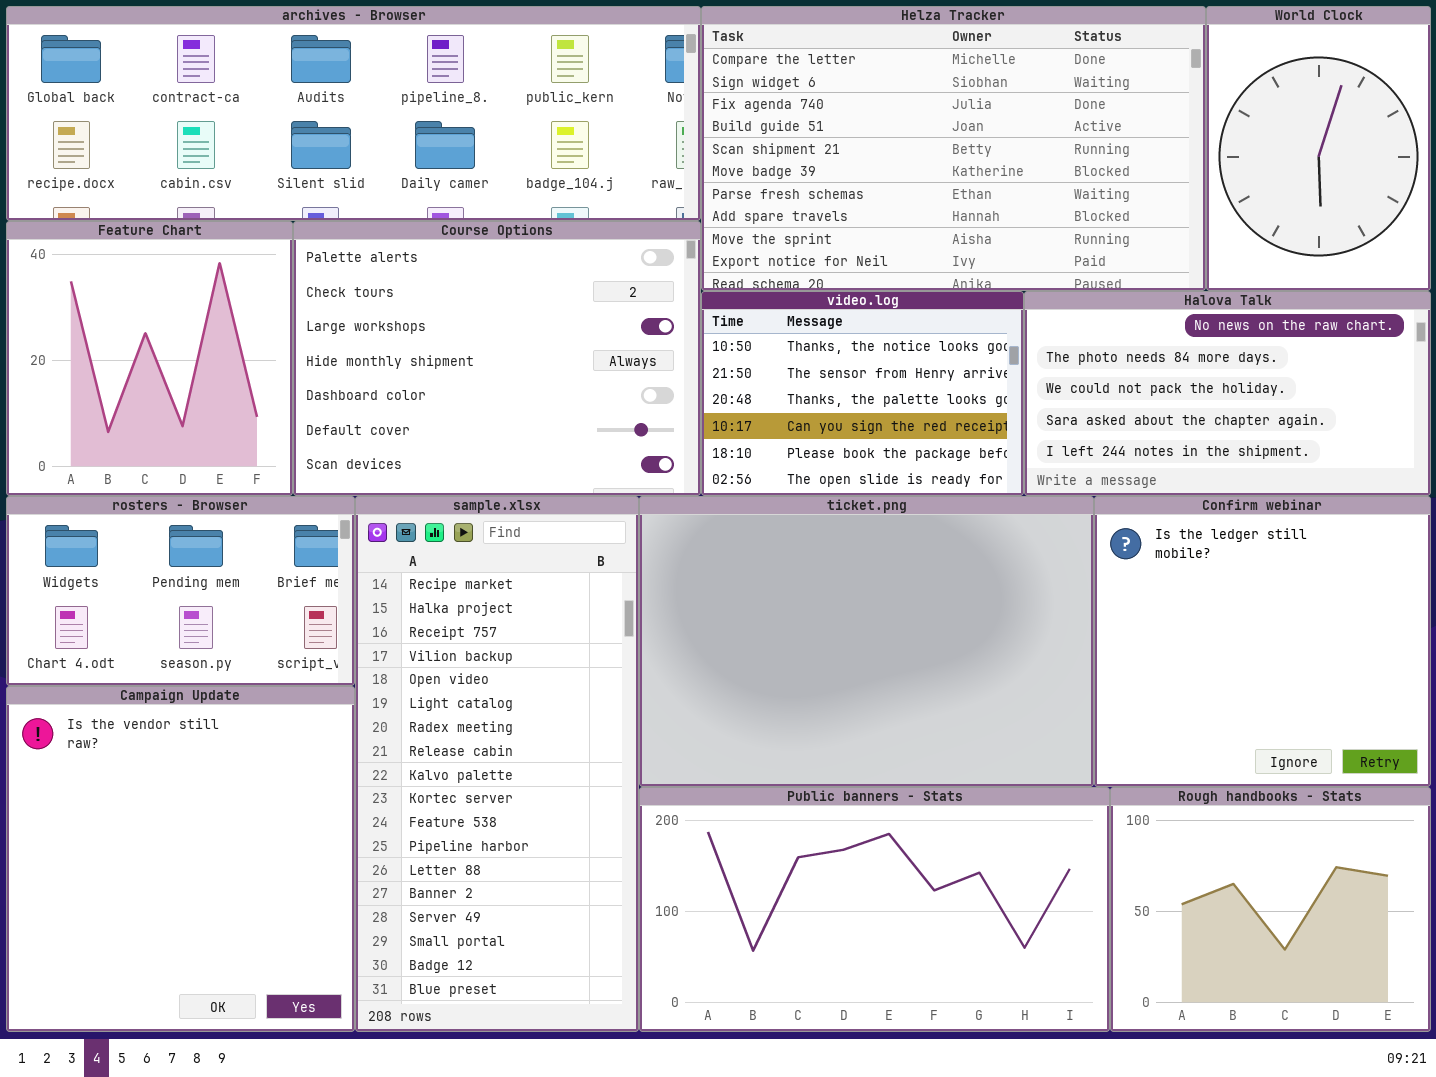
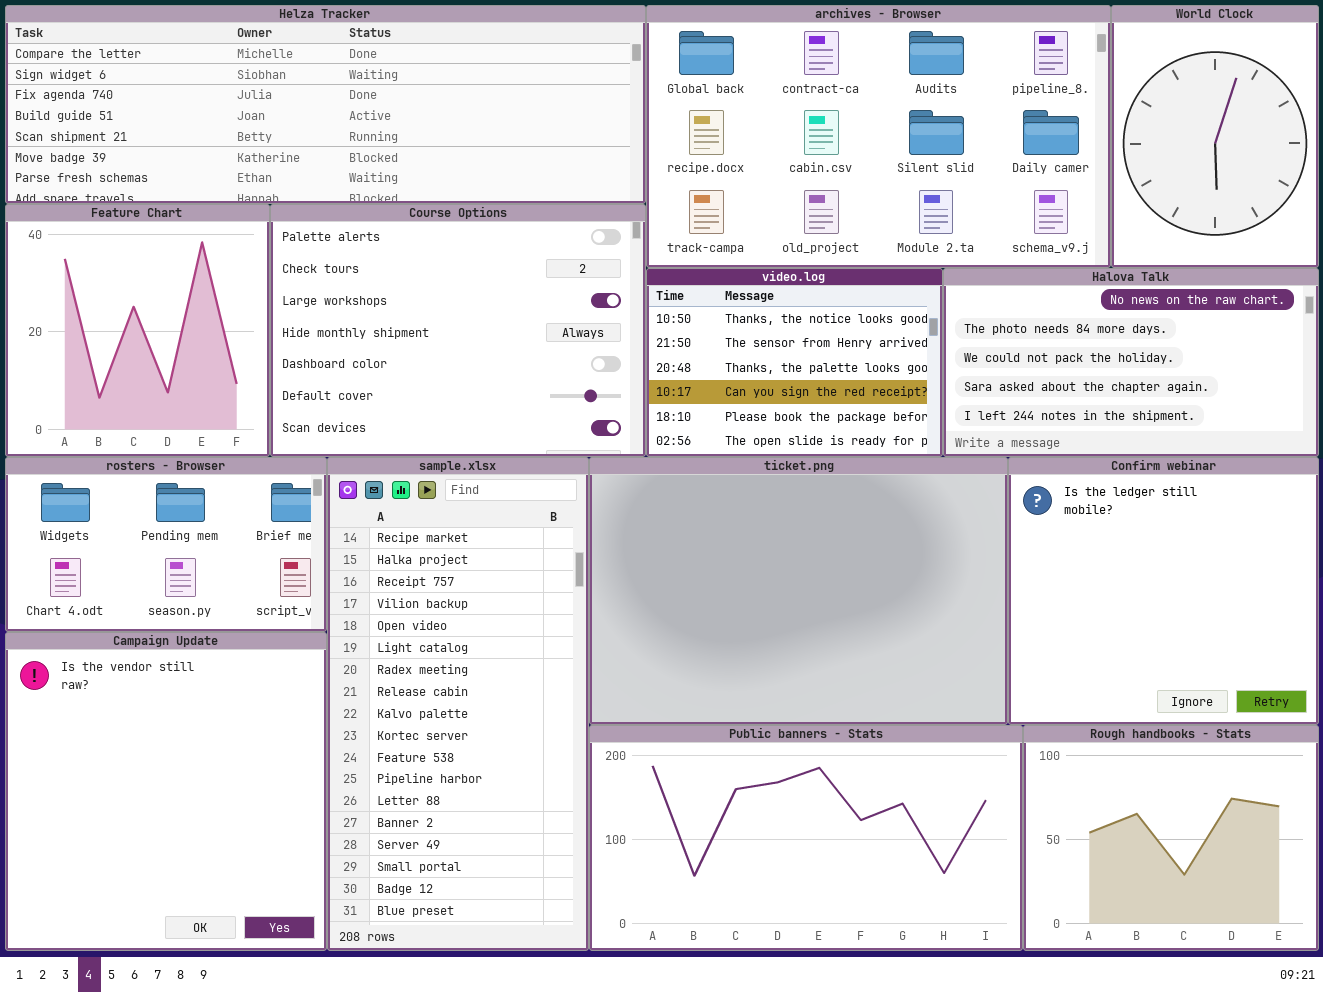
archives - Browser: [6,6,701,221] -> [646,5,1111,268], moved, resized
Helza Tracker: [701,6,1206,291] -> [5,5,646,204], moved, resized

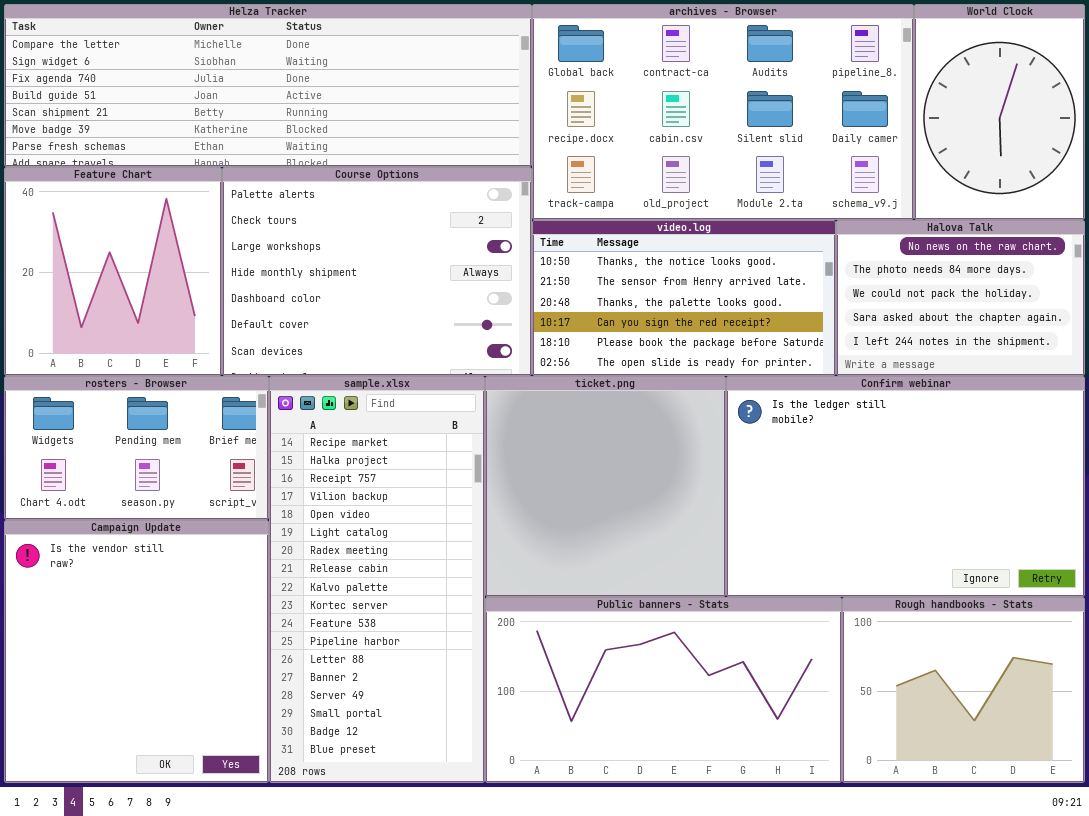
video.log: [646,268,943,457] -> [532,220,836,376], resized
Halova Talk: [943,268,1319,457] -> [836,220,1085,376], resized
ticket.png: [589,457,1008,725] -> [485,376,726,597], resized
Confirm webinar: [1008,457,1319,725] -> [726,376,1085,597], resized

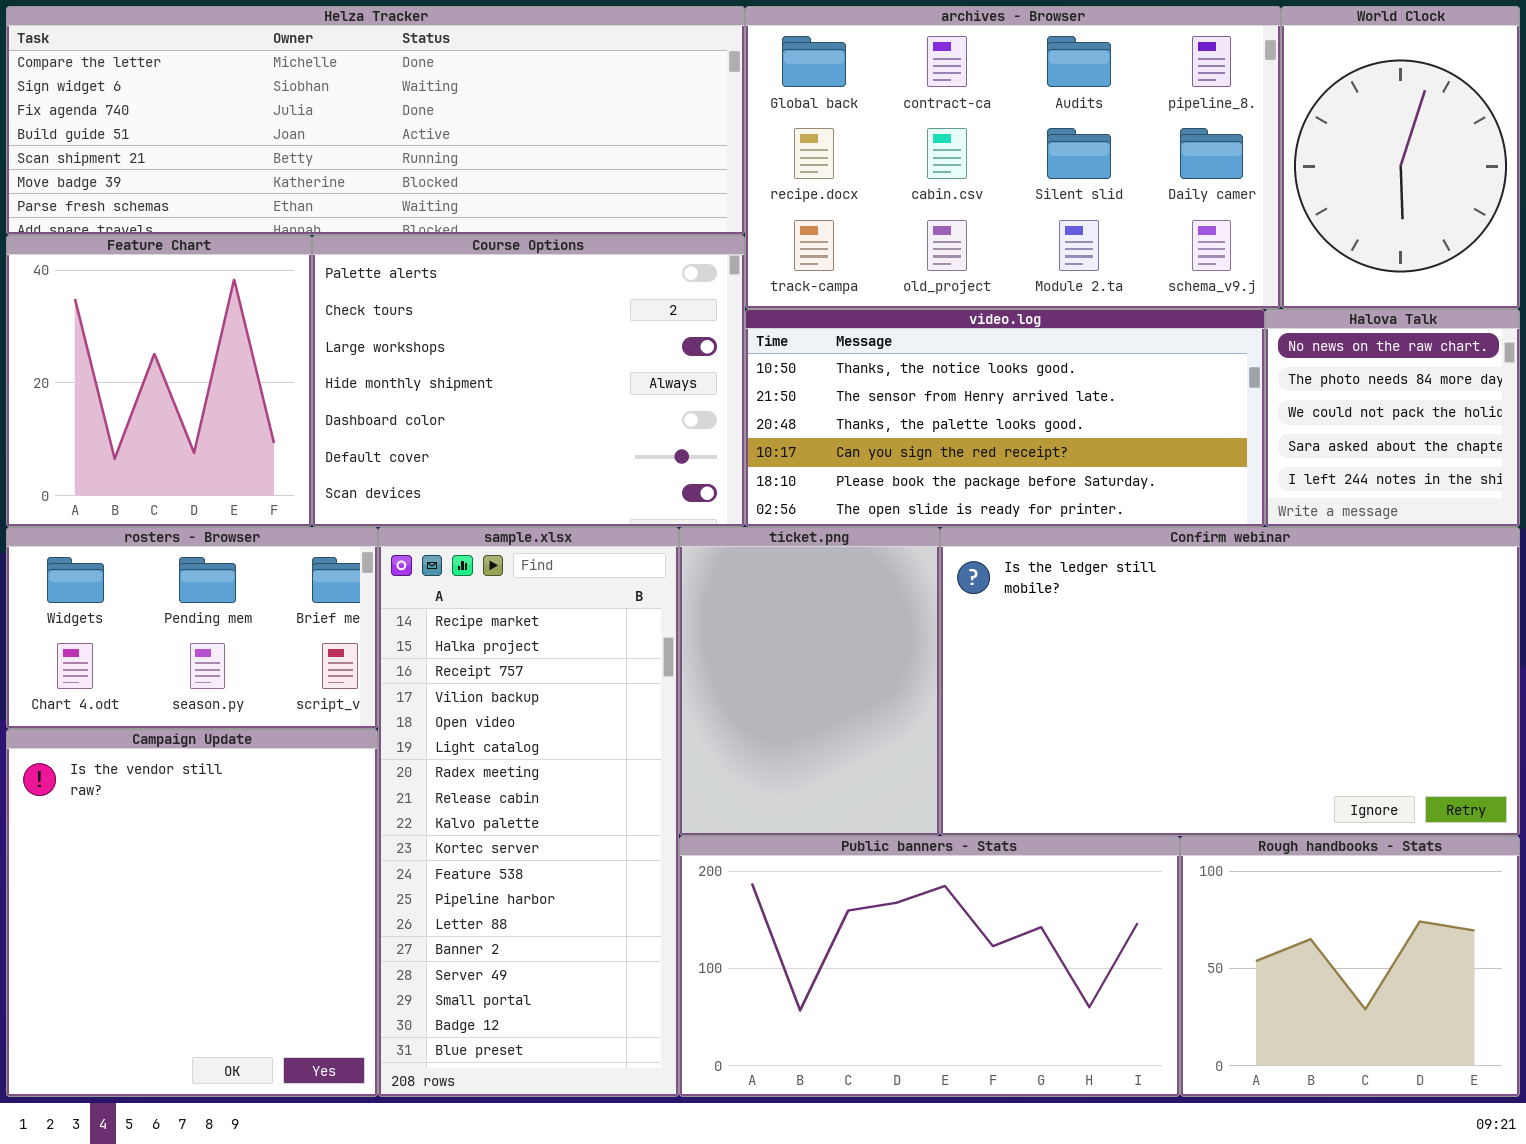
video.log: [532,220,836,376] -> [745,309,1265,527], resized
Halova Talk: [836,220,1085,376] -> [1265,309,1520,527], resized
ticket.png: [485,376,726,597] -> [679,527,940,836], resized
Confirm webinar: [726,376,1085,597] -> [940,527,1520,836], resized

